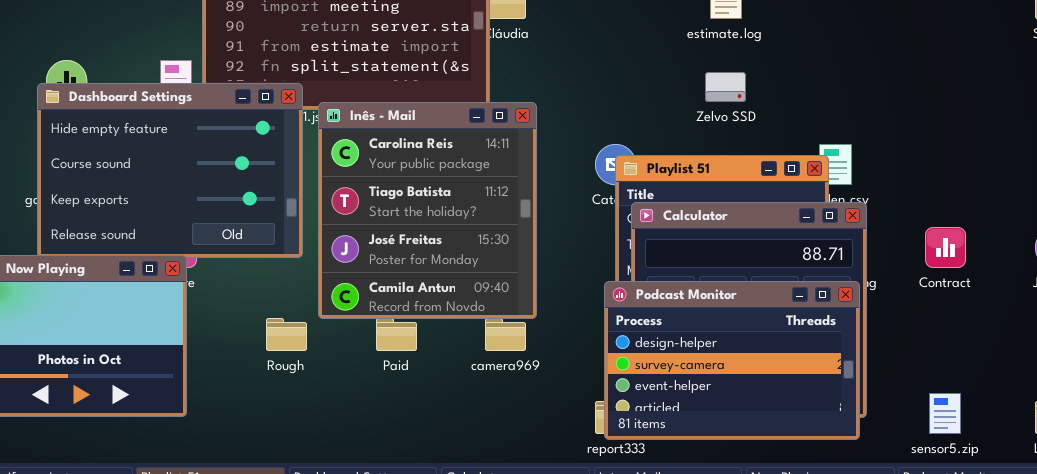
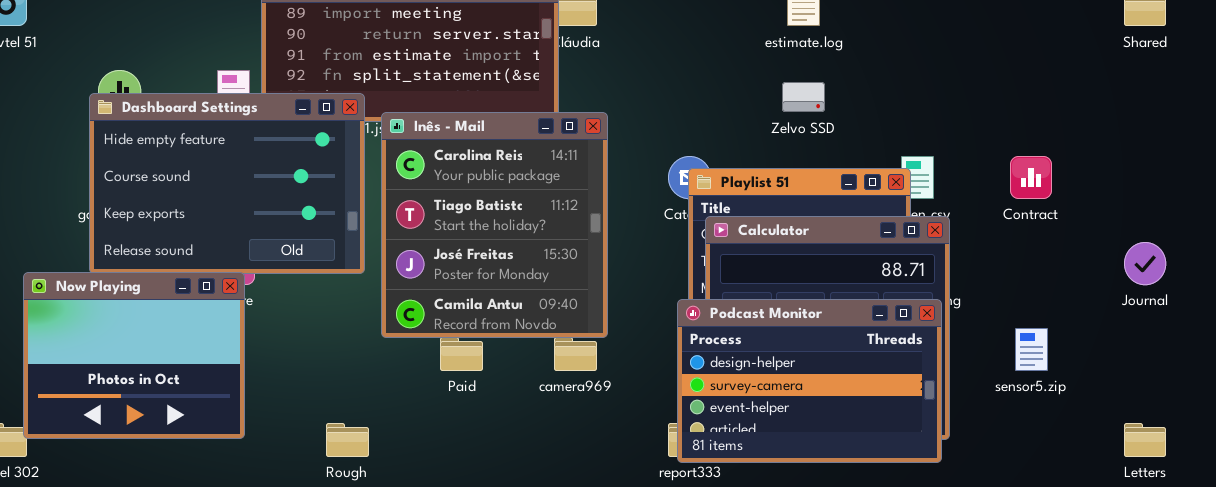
Contract: [925,227,966,268] -> [1010,156,1052,199], moved
Rough: [266,318,307,351] -> [326,423,369,457], moved
sensor5.zip: [929,393,961,434] -> [1015,328,1048,371], moved

